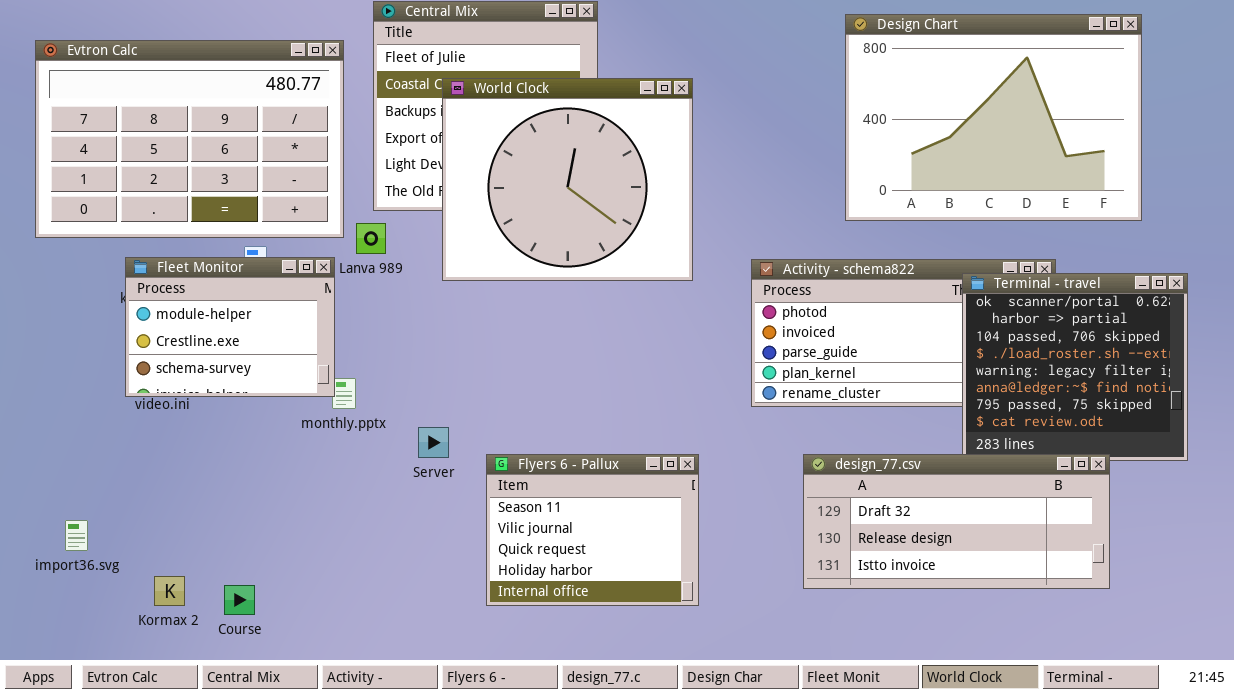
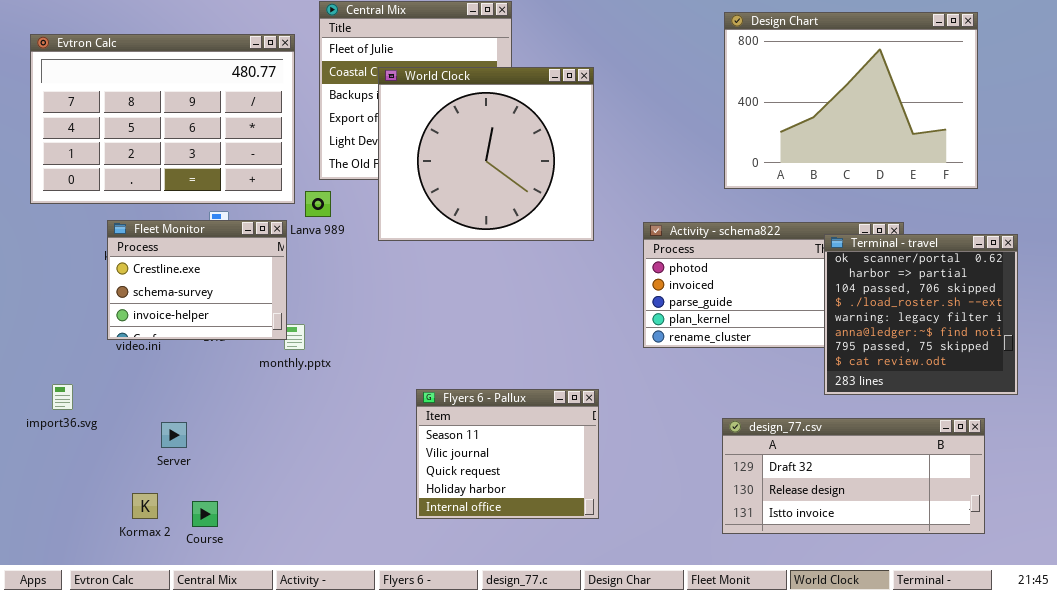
Fleet Monitor: [125,257,335,397] -> [107,220,287,340], scrolled down 1 row
Server: [418,427,449,458] -> [161,422,187,448], moved
design_77.csv: [803,454,1110,589] -> [722,418,985,534], moved
import36.svg: [65,520,88,551] -> [52,384,73,410], moved

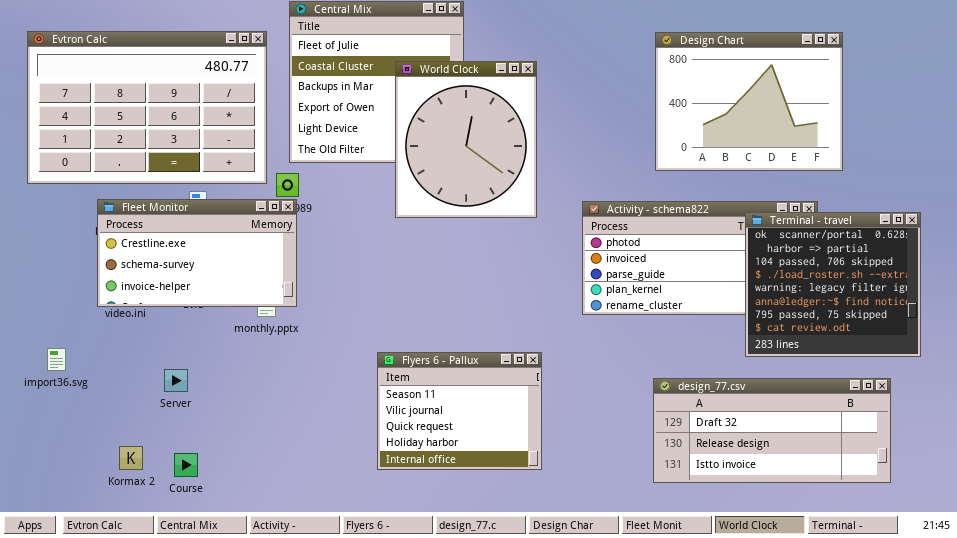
Design Chart: [724,12,978,189] -> [655,32,843,171], resized
World Clock: [378,67,594,241] -> [395,61,537,218], resized
Fleet Monitor: [107,220,287,340] -> [97,199,297,307], resized
Server: [161,422,187,448] -> [164,369,188,392], moved

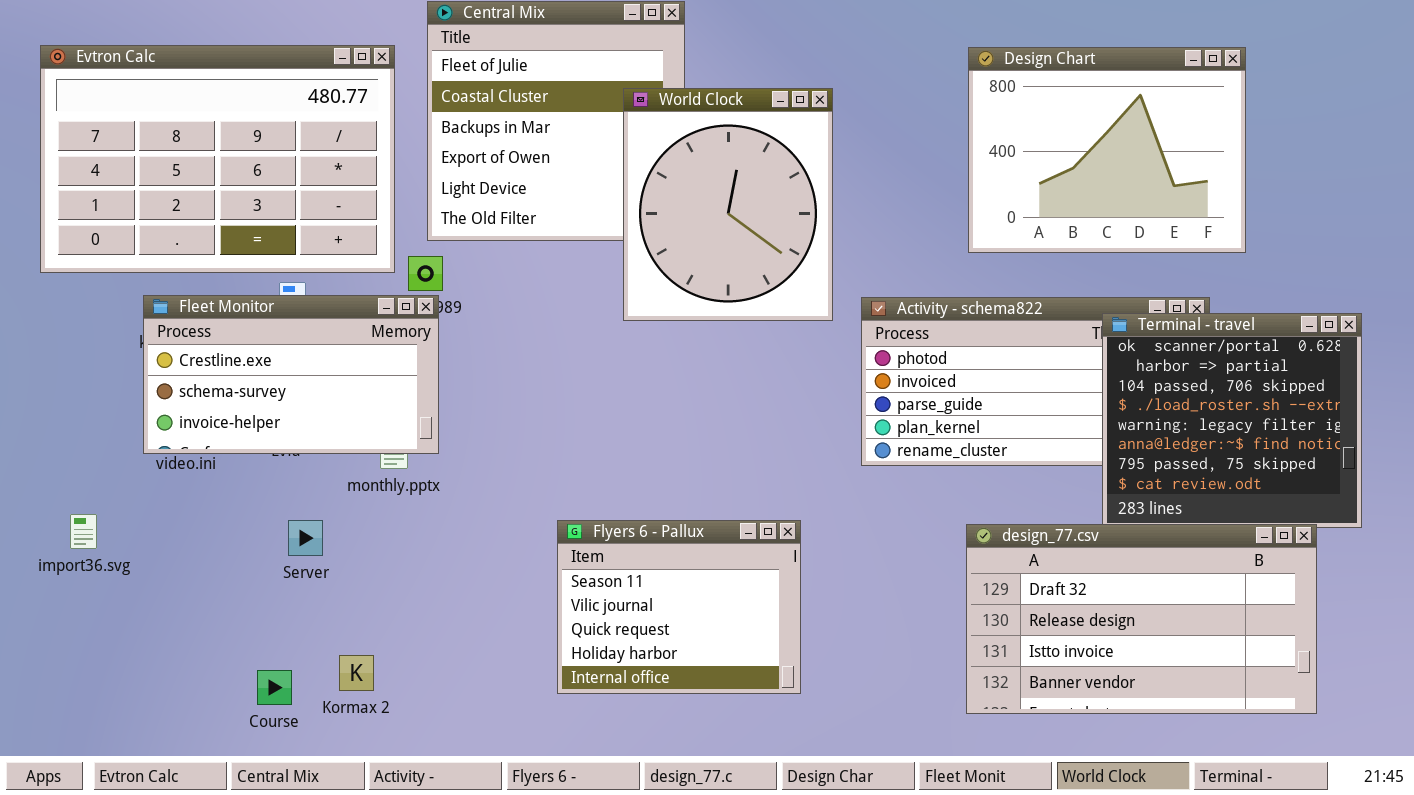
World Clock: [395,61,537,218] -> [623,88,833,321], moved
Server: [164,369,188,392] -> [288,520,323,556], moved
design_77.csv: [653,378,891,483] -> [966,524,1317,714], resized
Kormax 2: [119,446,143,470] -> [339,655,374,691], moved

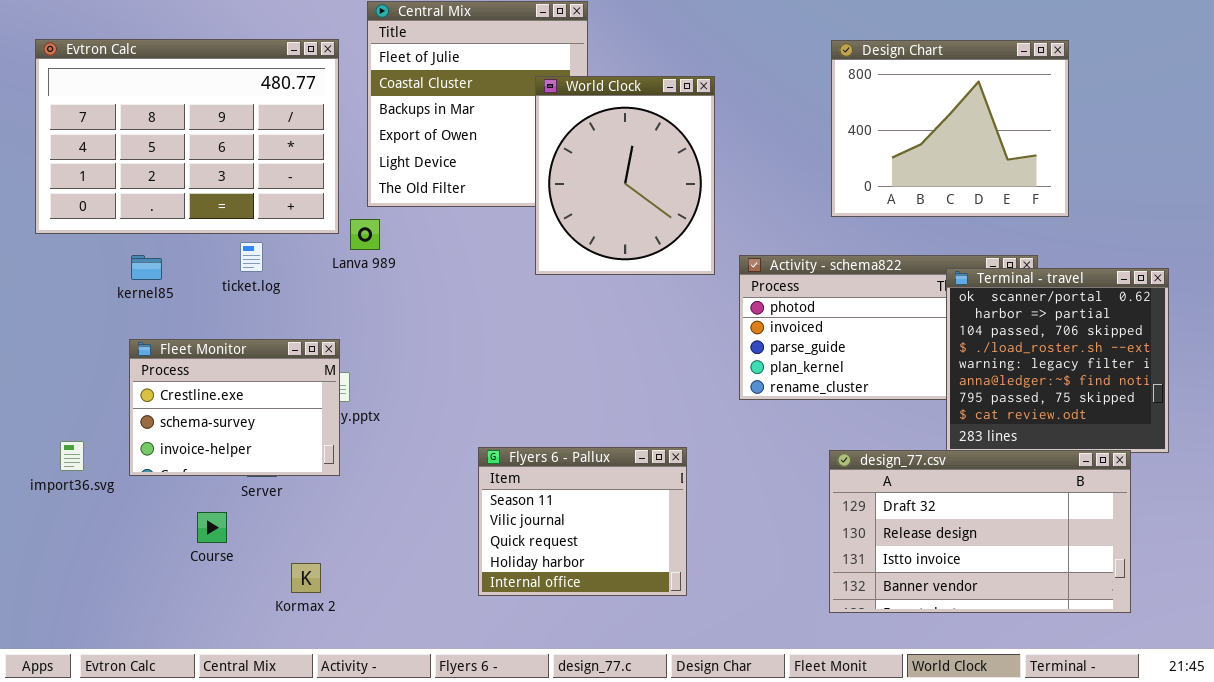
Fleet Monitor: [143,295,439,454] -> [129,339,340,476], moved, resized
Course: [257,670,292,705] -> [197,512,227,543], moved

